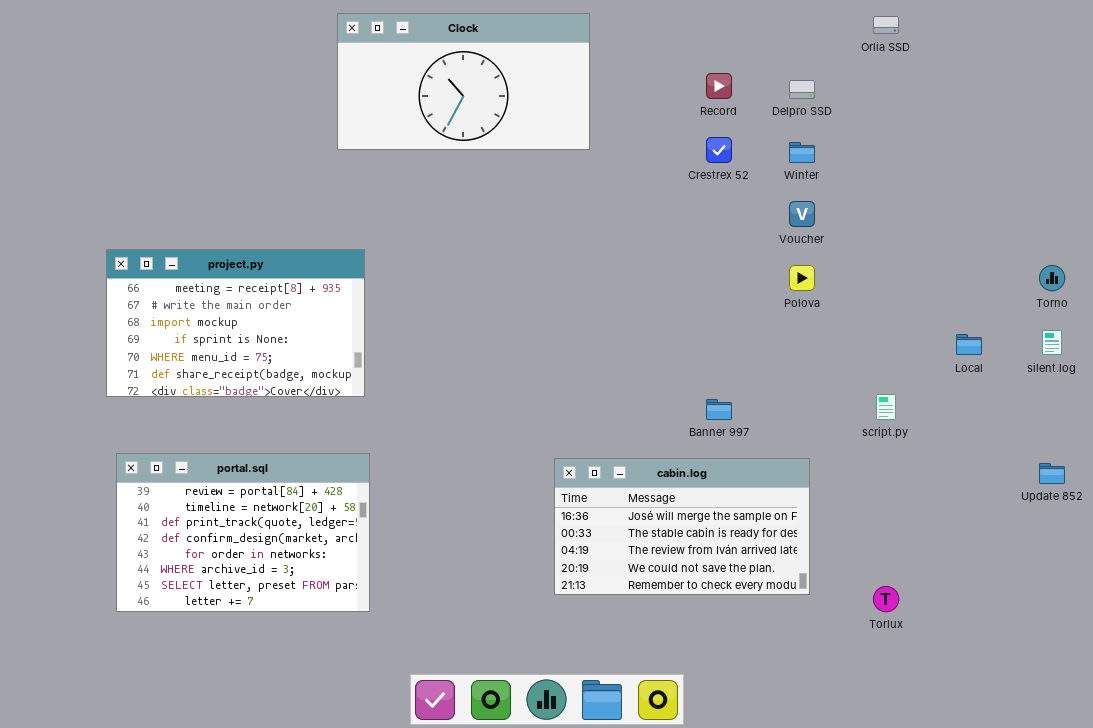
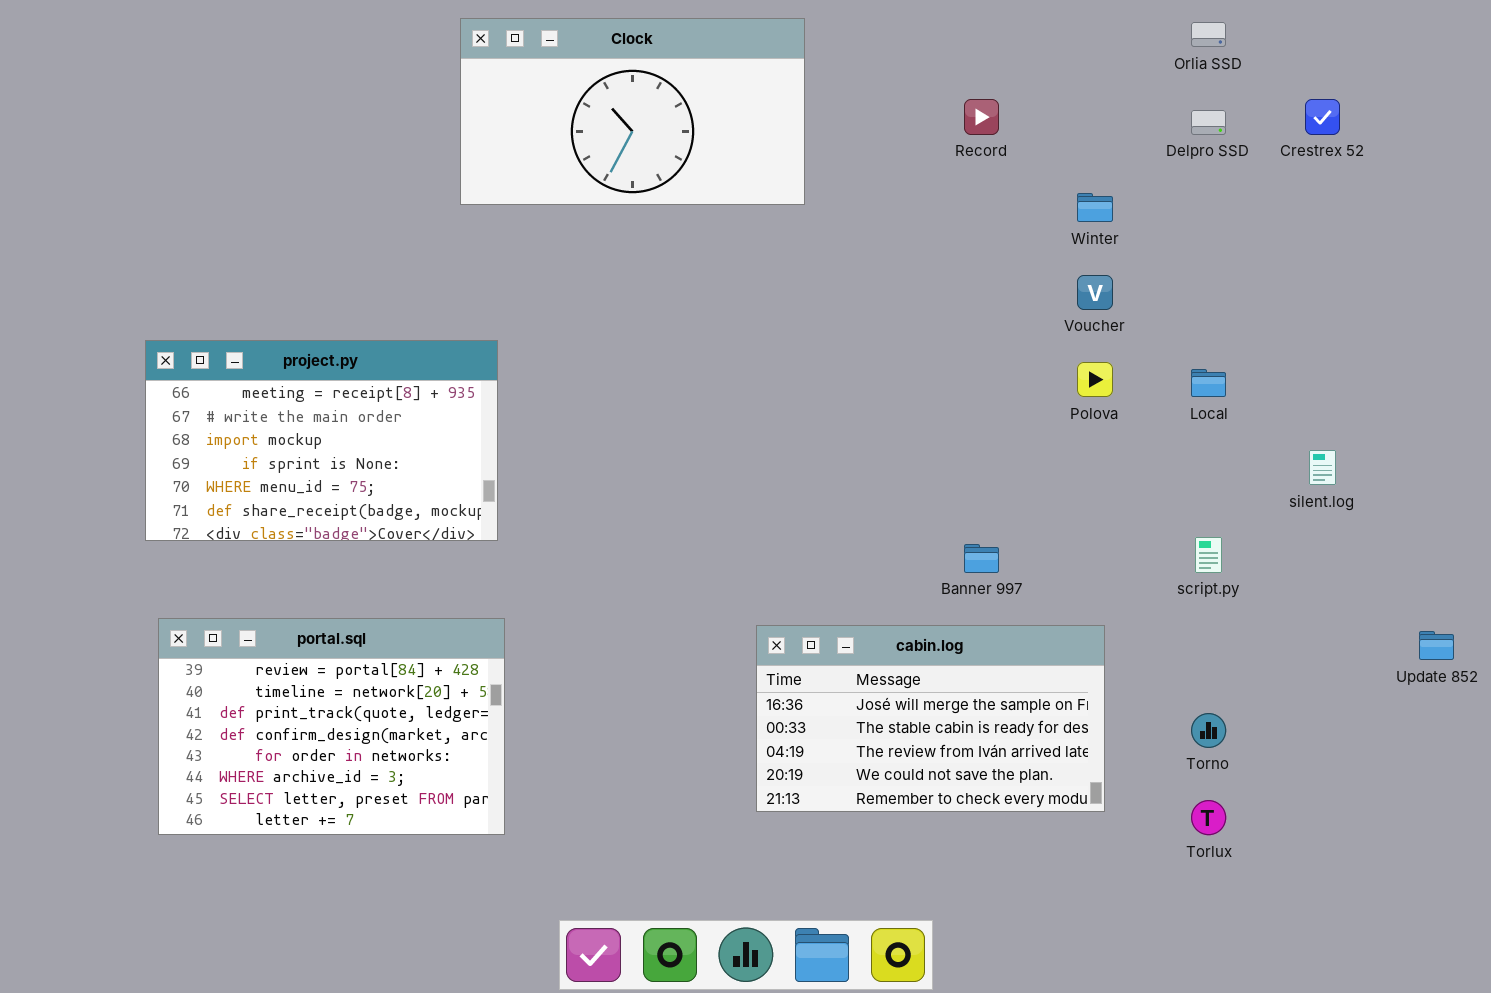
Delpro SSD: [789,80,815,99] -> [1191,110,1226,135], moved
Crestrex 52: [706,137,732,163] -> [1305,99,1340,135], moved
Torno: [1039,265,1065,291] -> [1191,713,1226,748], moved
silent.log: [1042,330,1062,355] -> [1309,450,1336,485], moved
Local: [956,334,982,355] -> [1191,369,1226,397], moved

